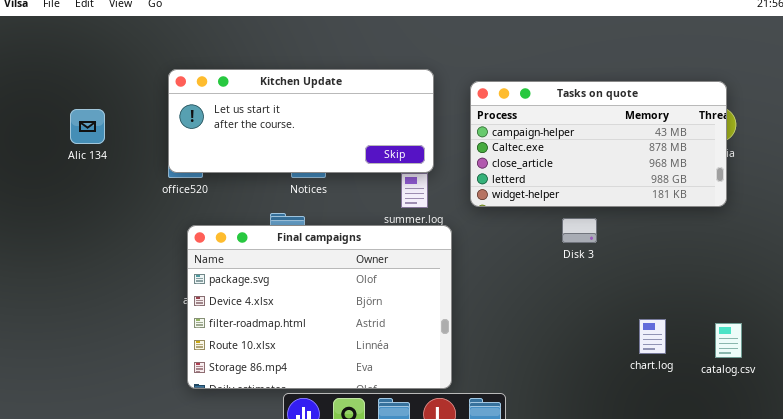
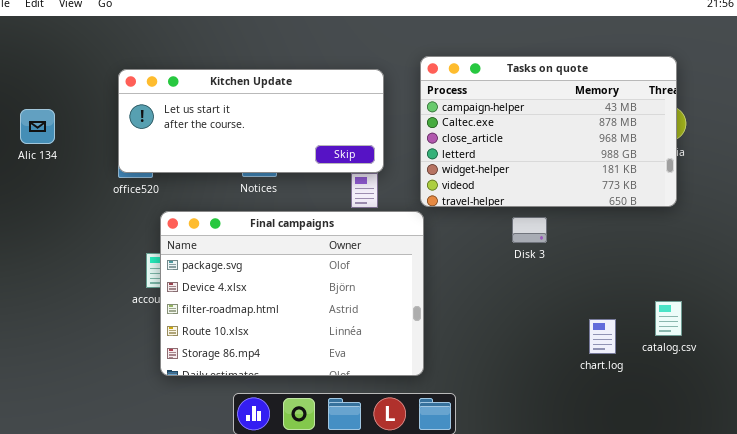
Tasks on quote: [470,81,727,207] -> [420,56,677,207], resized
Final campaigns: [187,225,452,389] -> [160,211,424,376], moved
catalog.csv: [715,323,742,358] -> [655,301,682,336], moved

